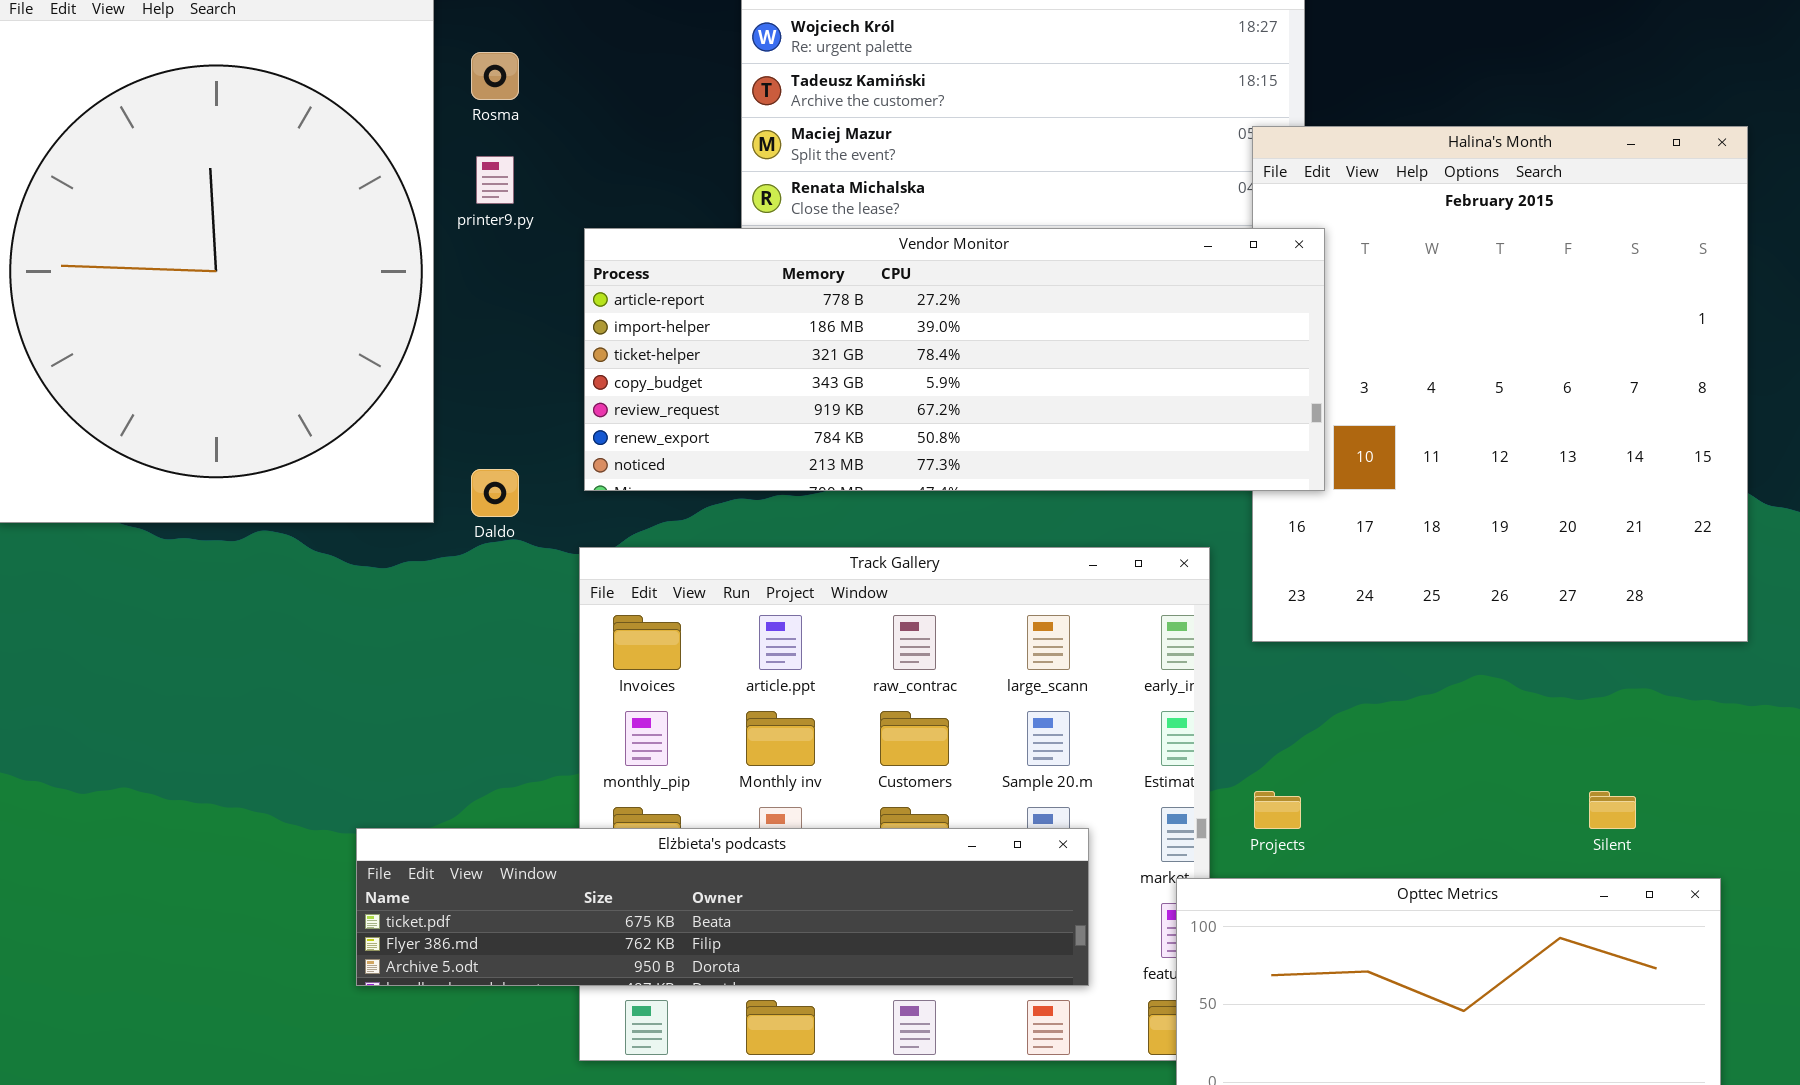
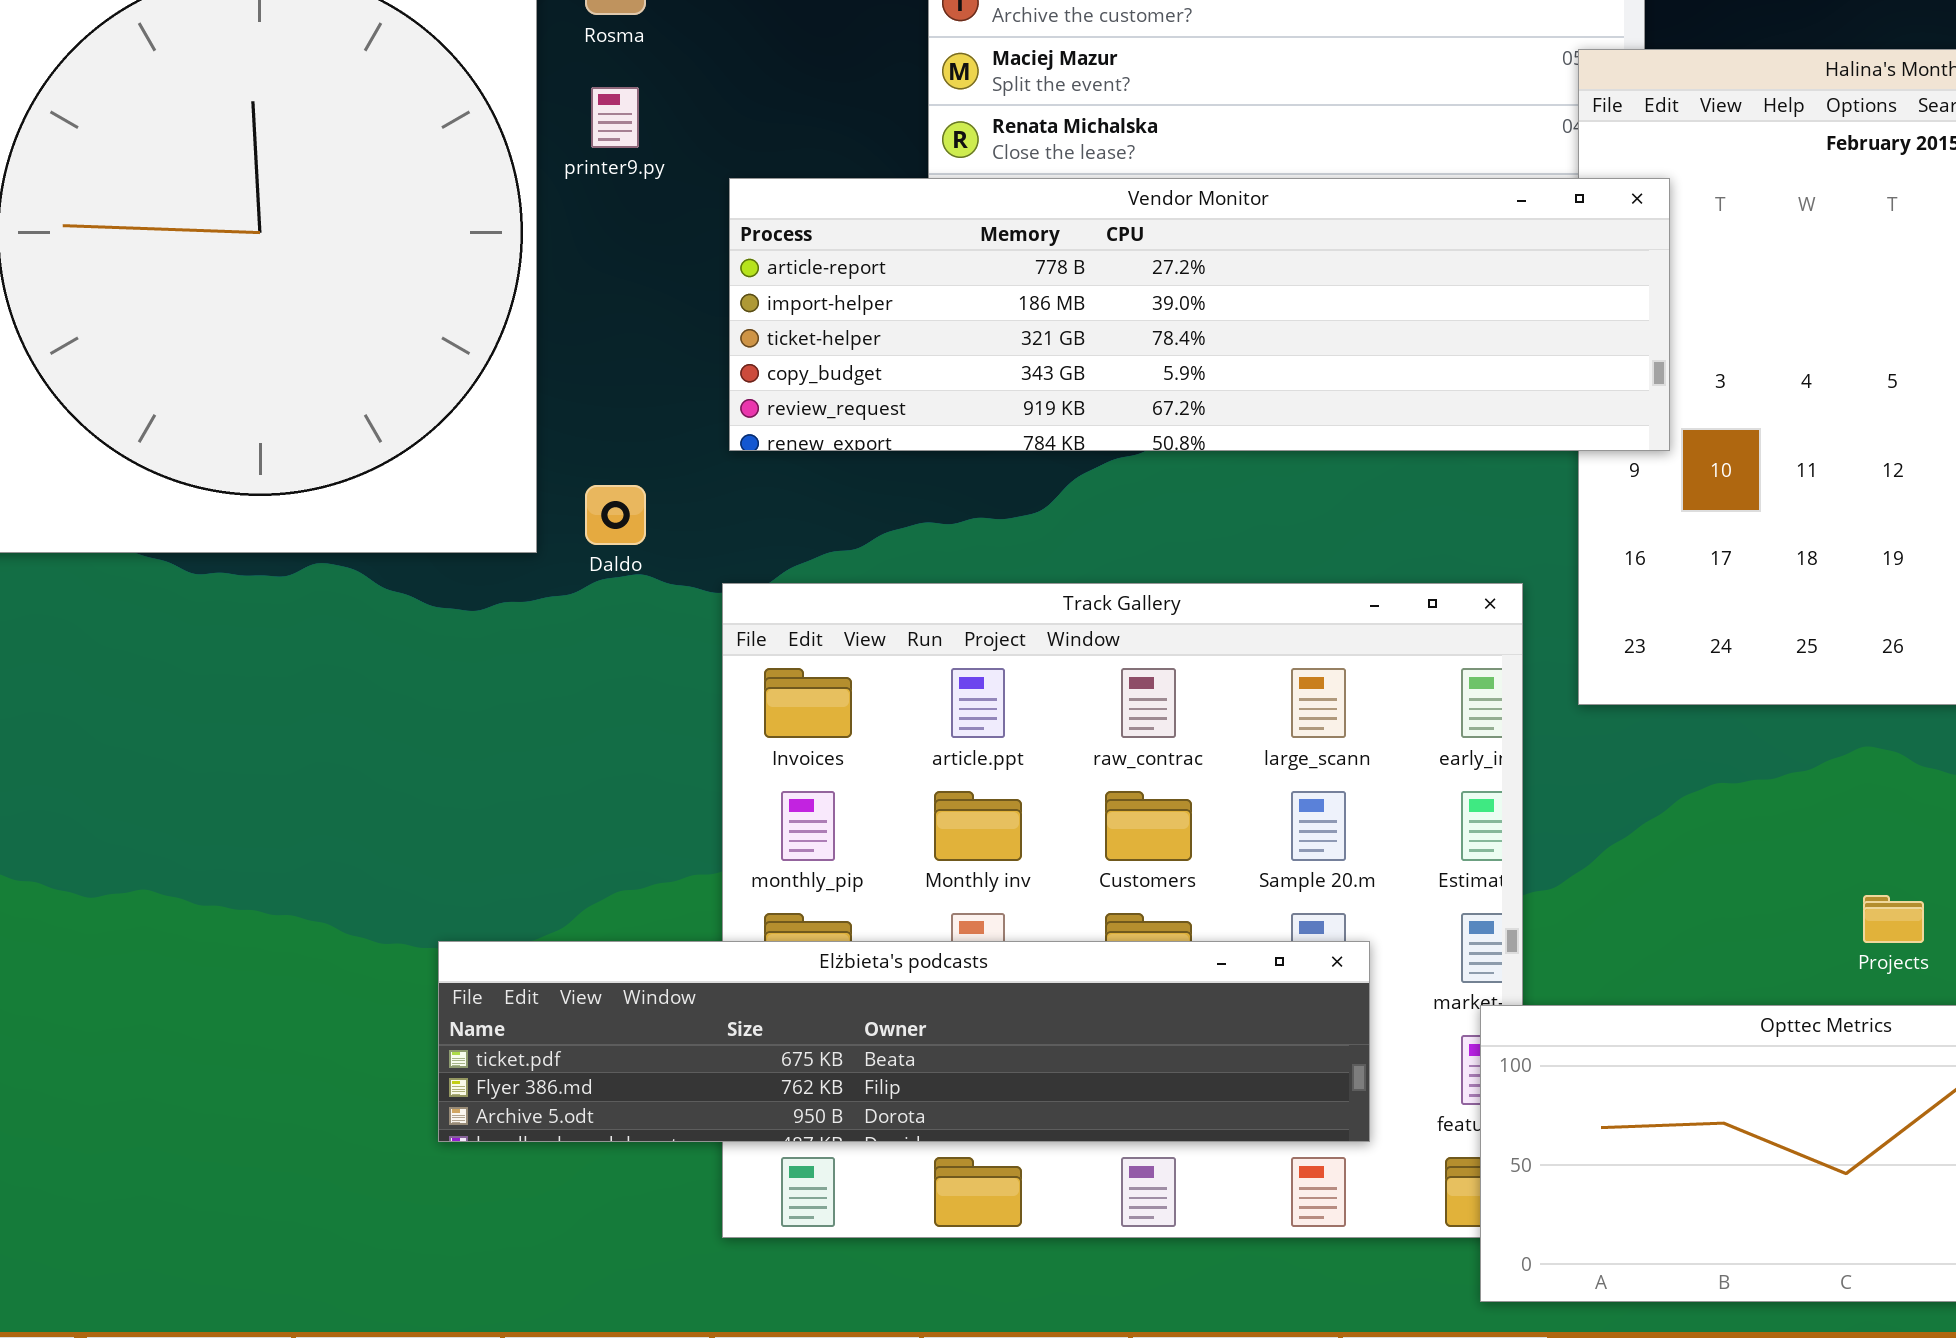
Vendor Monitor: [584,228,1325,491] -> [729,178,1670,451], resized
Projects: [1254,791,1301,829] -> [1863,895,1924,943], moved

